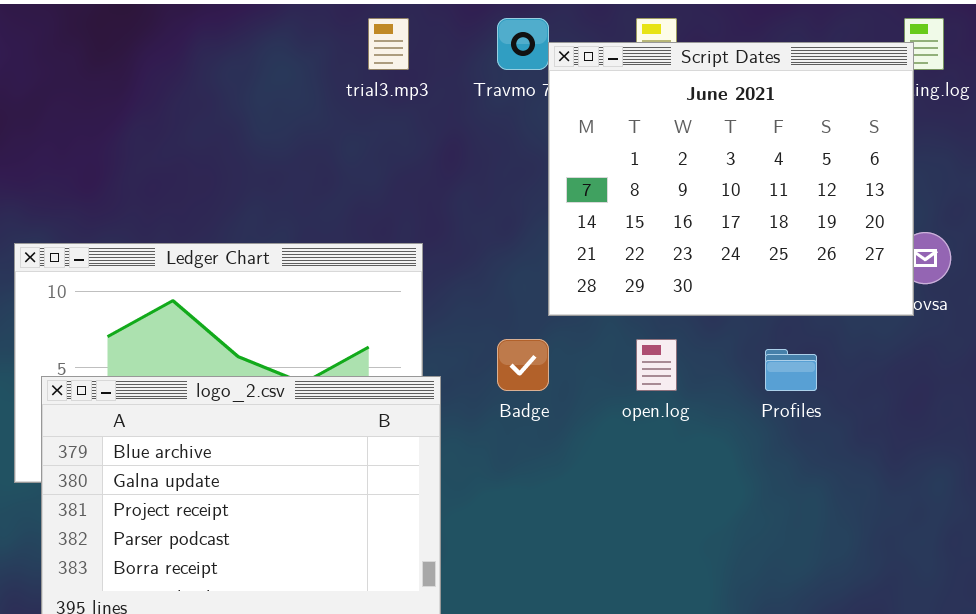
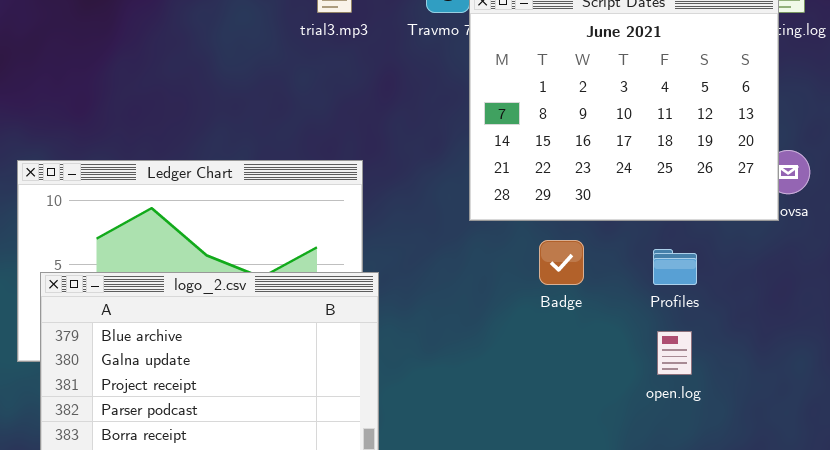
Badge: [497,339,549,391] -> [539,240,584,285], moved
open.log: [636,339,677,391] -> [657,331,692,375], moved

